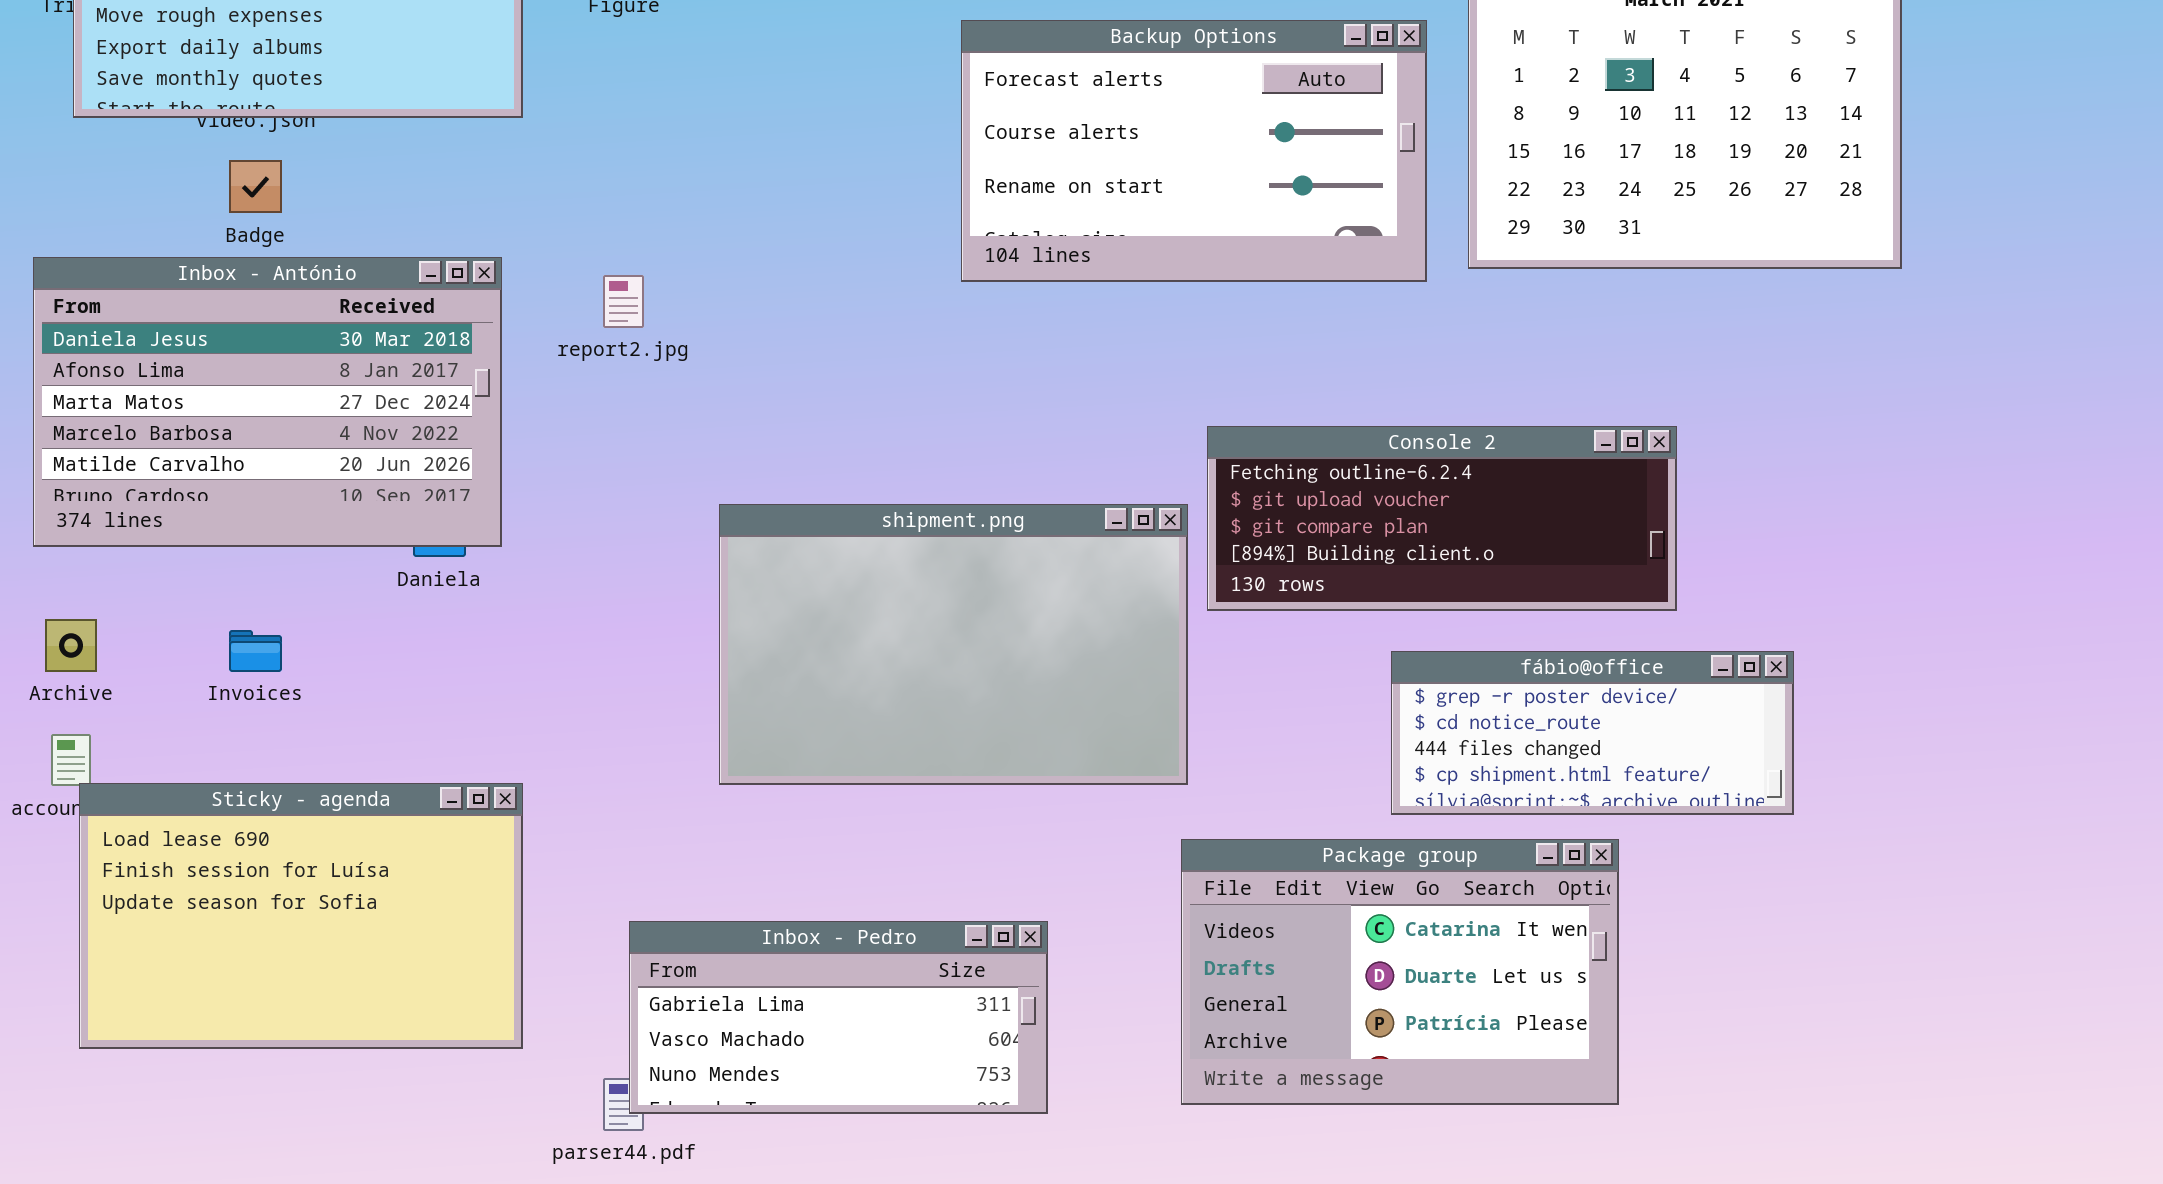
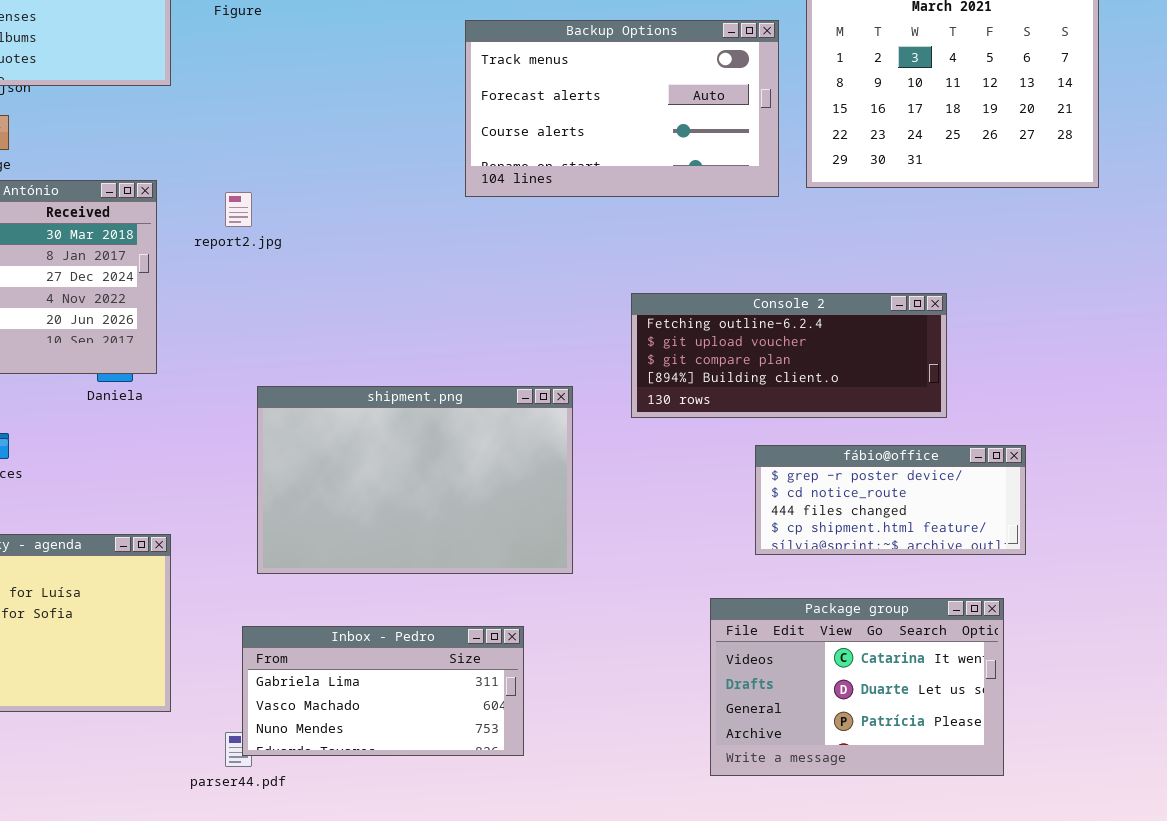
Backup Options: [961,20,1427,282] -> [465,20,779,197], scrolled up 1 row
shipment.png: [719,504,1188,785] -> [257,386,573,574], moved
Package group: [1181,839,1619,1105] -> [710,598,1004,776], moved

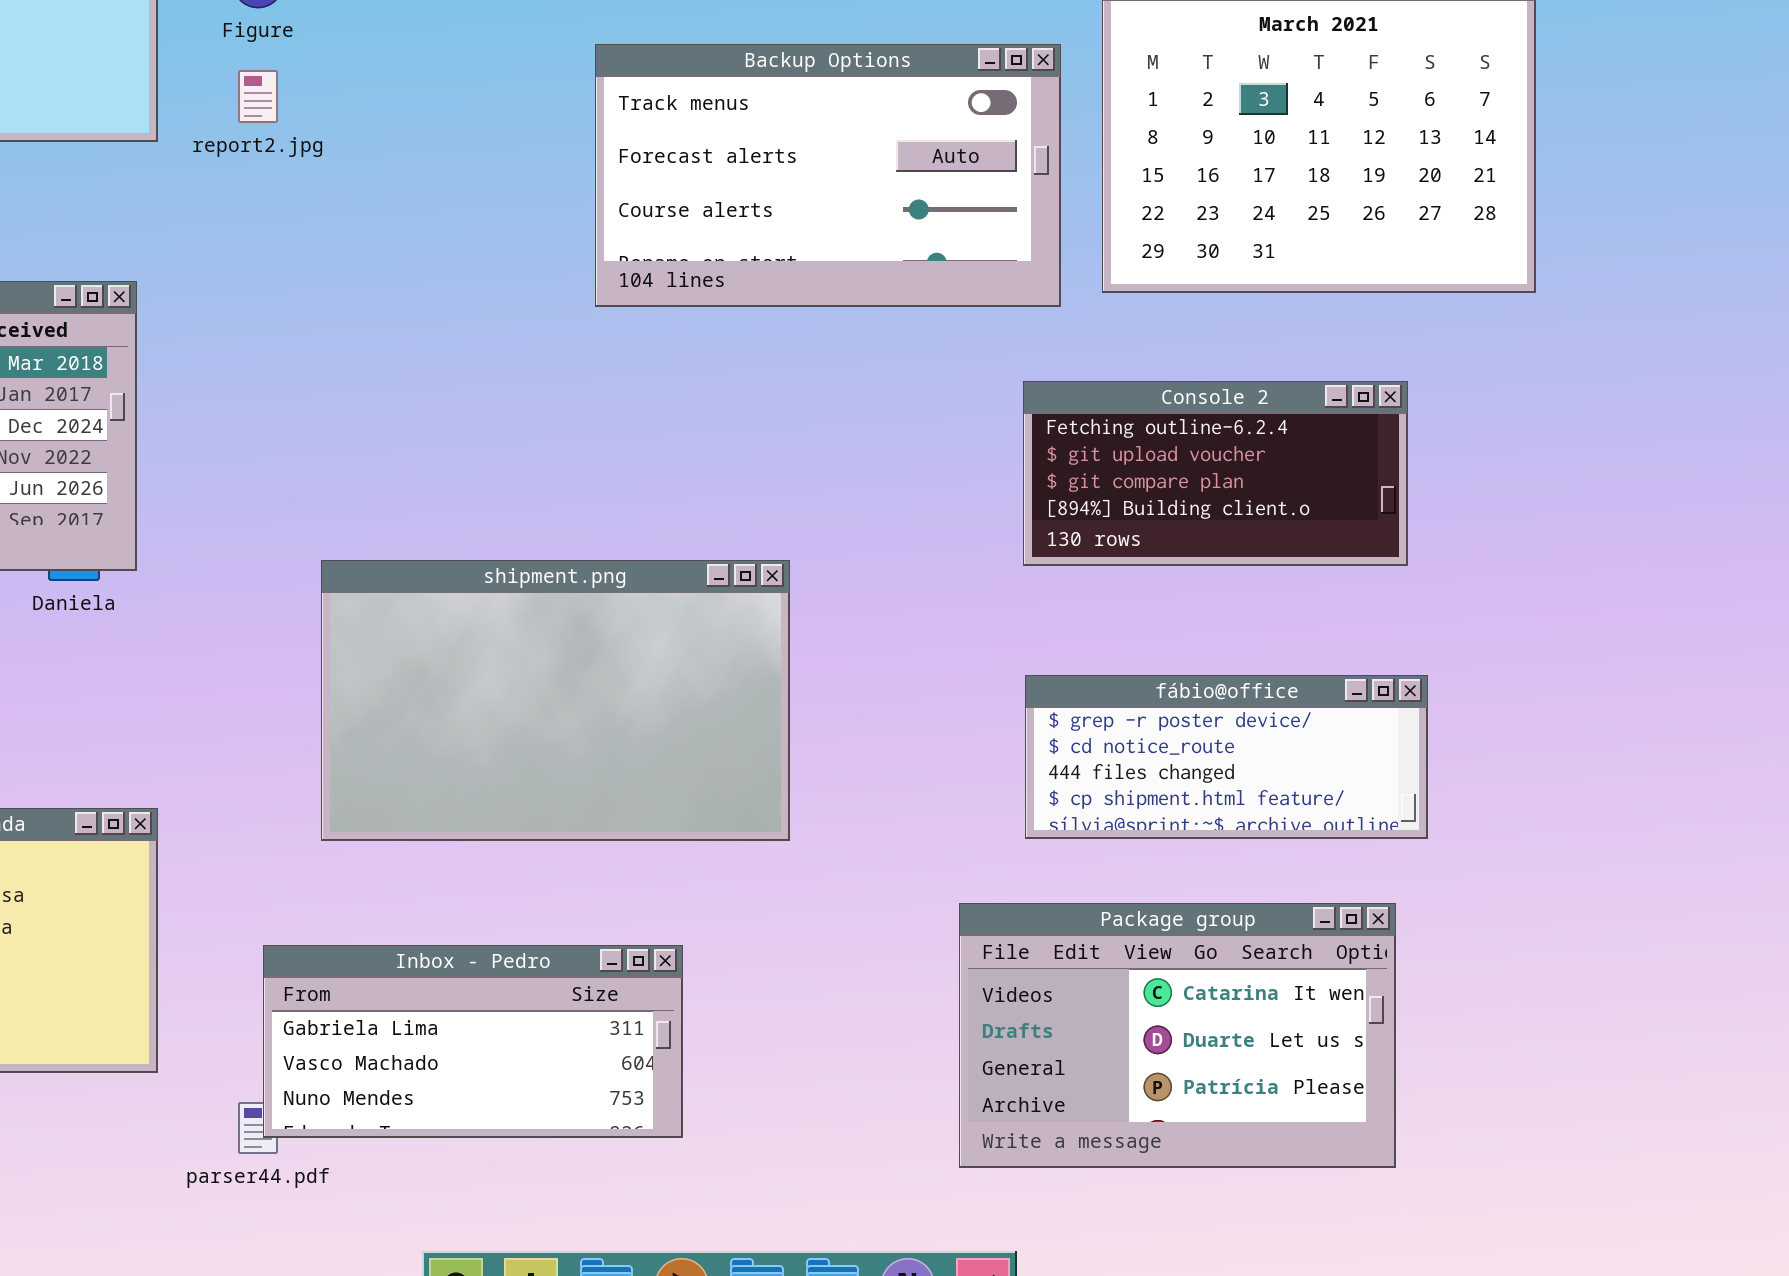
report2.jpg: [225,192,252,227] -> [238,70,278,123], moved
Console 2: [631,293,947,418] -> [1023,381,1408,566], moved, resized
shipment.png: [257,386,573,574] -> [321,560,790,841], moved

